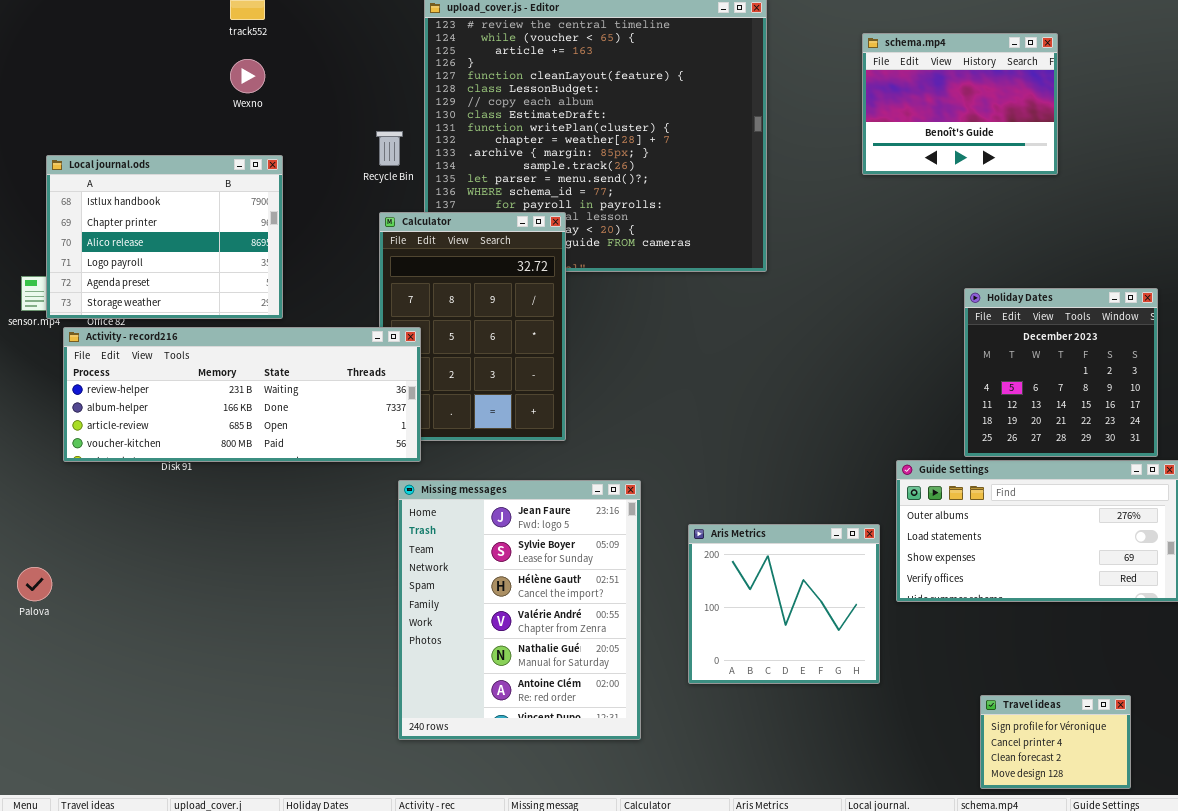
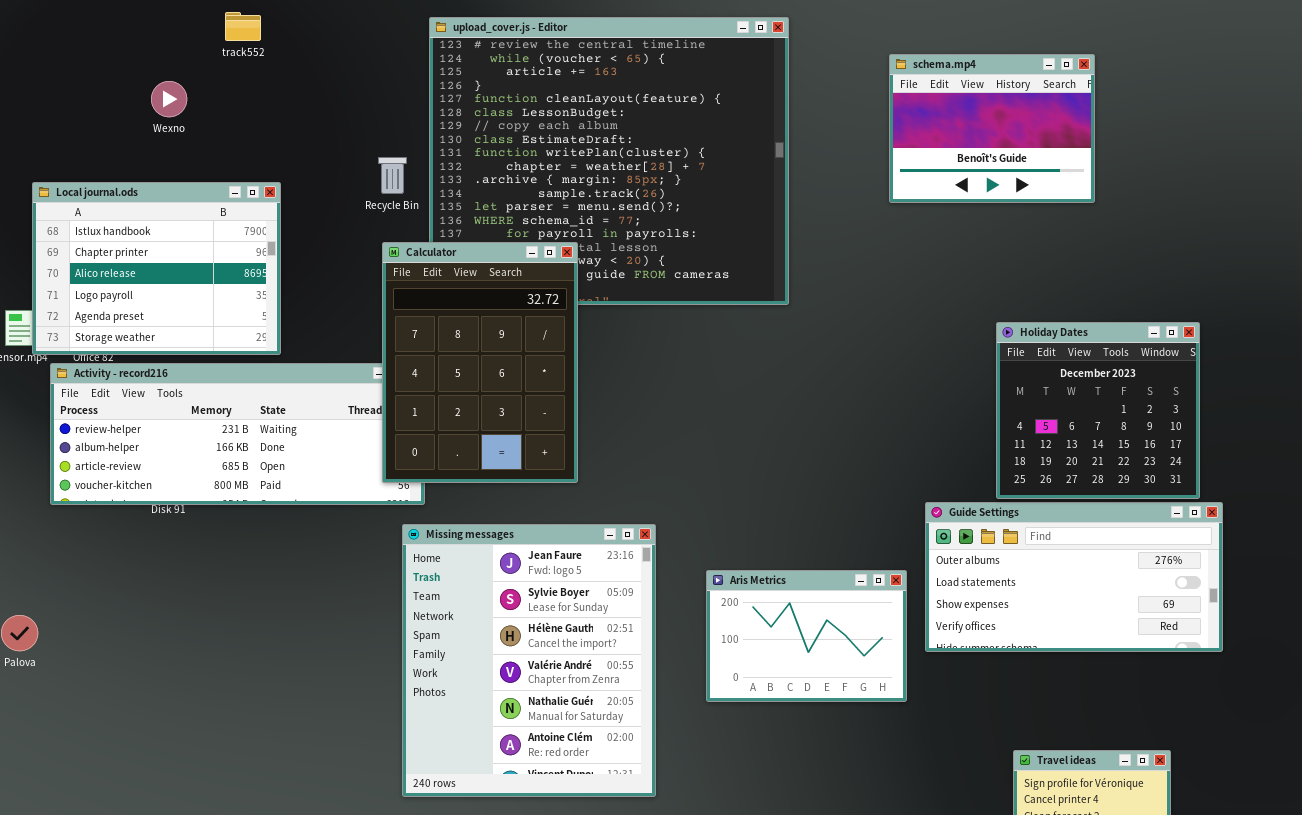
Wexno: [230,59,265,93] -> [151,81,187,117], moved
Calculator: [379,212,566,441] -> [382,242,578,483], raised
Aris Metrics: [688,524,880,684] -> [706,570,907,702], resized

